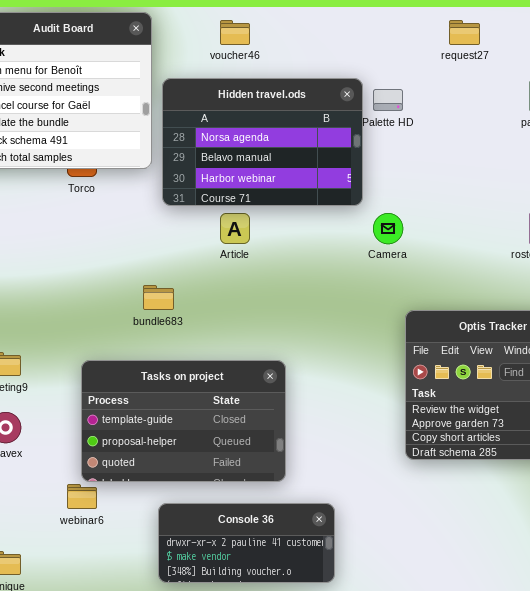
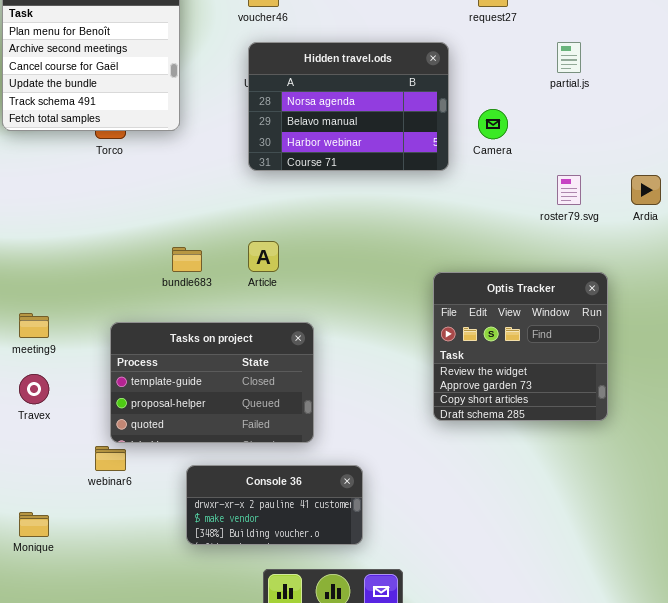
Hidden travel.ods: [162,78,363,206] -> [248,42,449,171], moved
Article: [220,213,250,244] -> [248,241,279,272], moved
Camera: [373,213,403,244] -> [478,109,508,139], moved

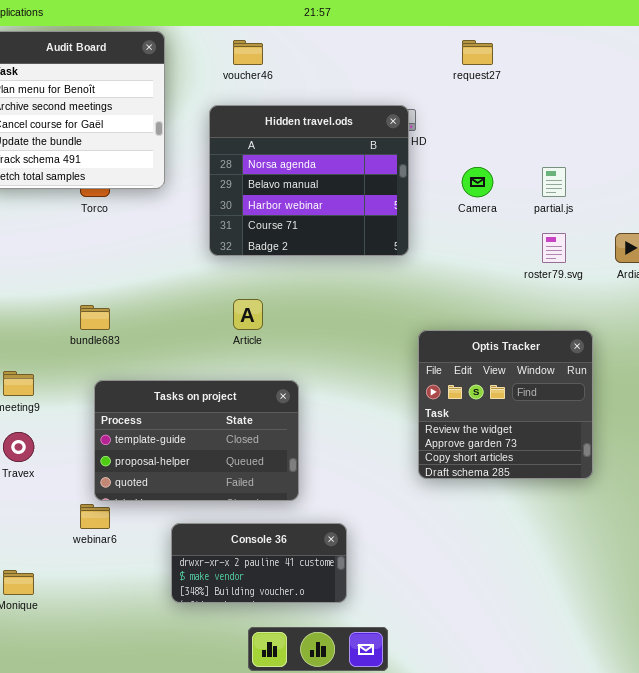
Hidden travel.ods: [248,42,449,171] -> [209,105,409,256], moved, resized
partial.js: [557,42,581,73] -> [542,167,566,197], moved
bundle683: [172,247,202,272] -> [80,305,110,330], moved

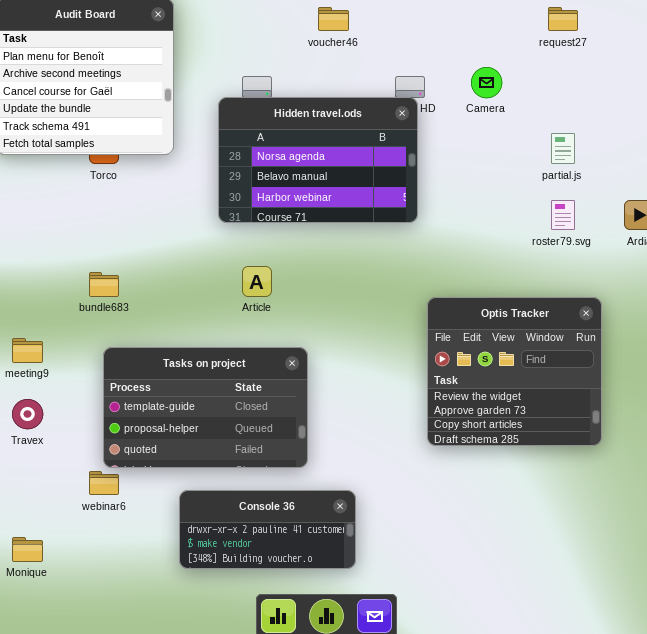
voucher46: [233,40,263,65] -> [318,7,349,31], moved
request27: [462,40,493,65] -> [548,7,578,31], moved
Hidden travel.ods: [209,105,409,256] -> [218,97,418,223], resized
Camera: [462,167,493,197] -> [471,67,502,98], moved

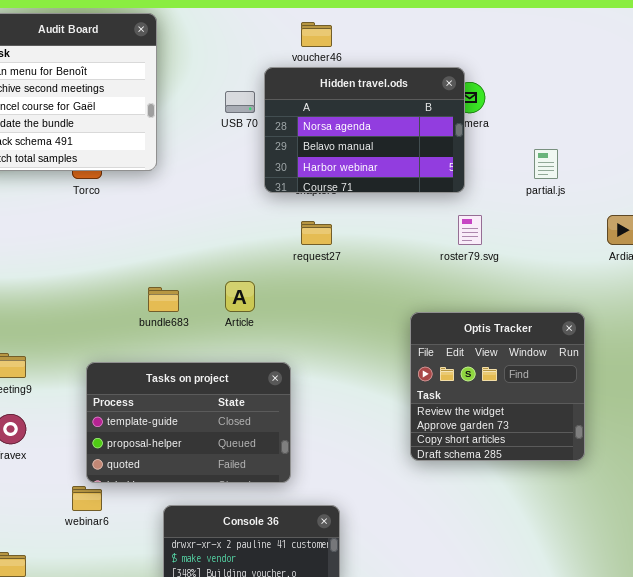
request27: [548,7,578,31] -> [301,221,332,245], moved
Hidden travel.ods: [218,97,418,223] -> [264,67,465,193], moved
roster79.svg: [551,200,575,230] -> [458,215,482,245], moved
bundle683: [89,272,119,297] -> [148,287,179,312], moved

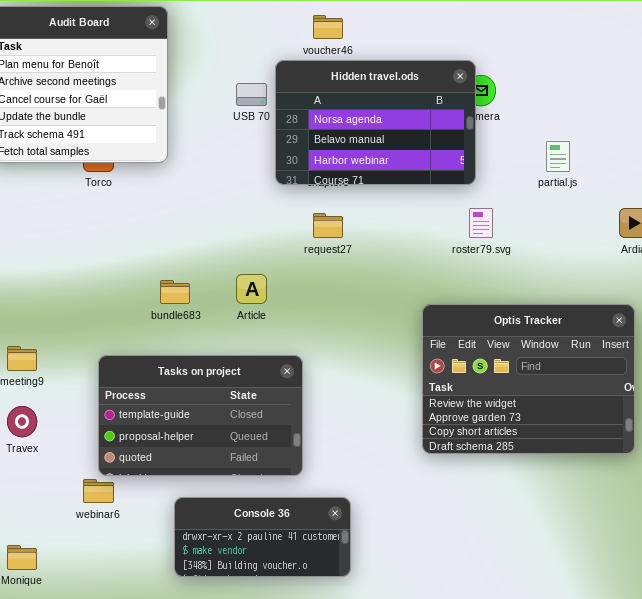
Optis Tracker: [410,312,585,461] -> [422,304,635,454], resized

